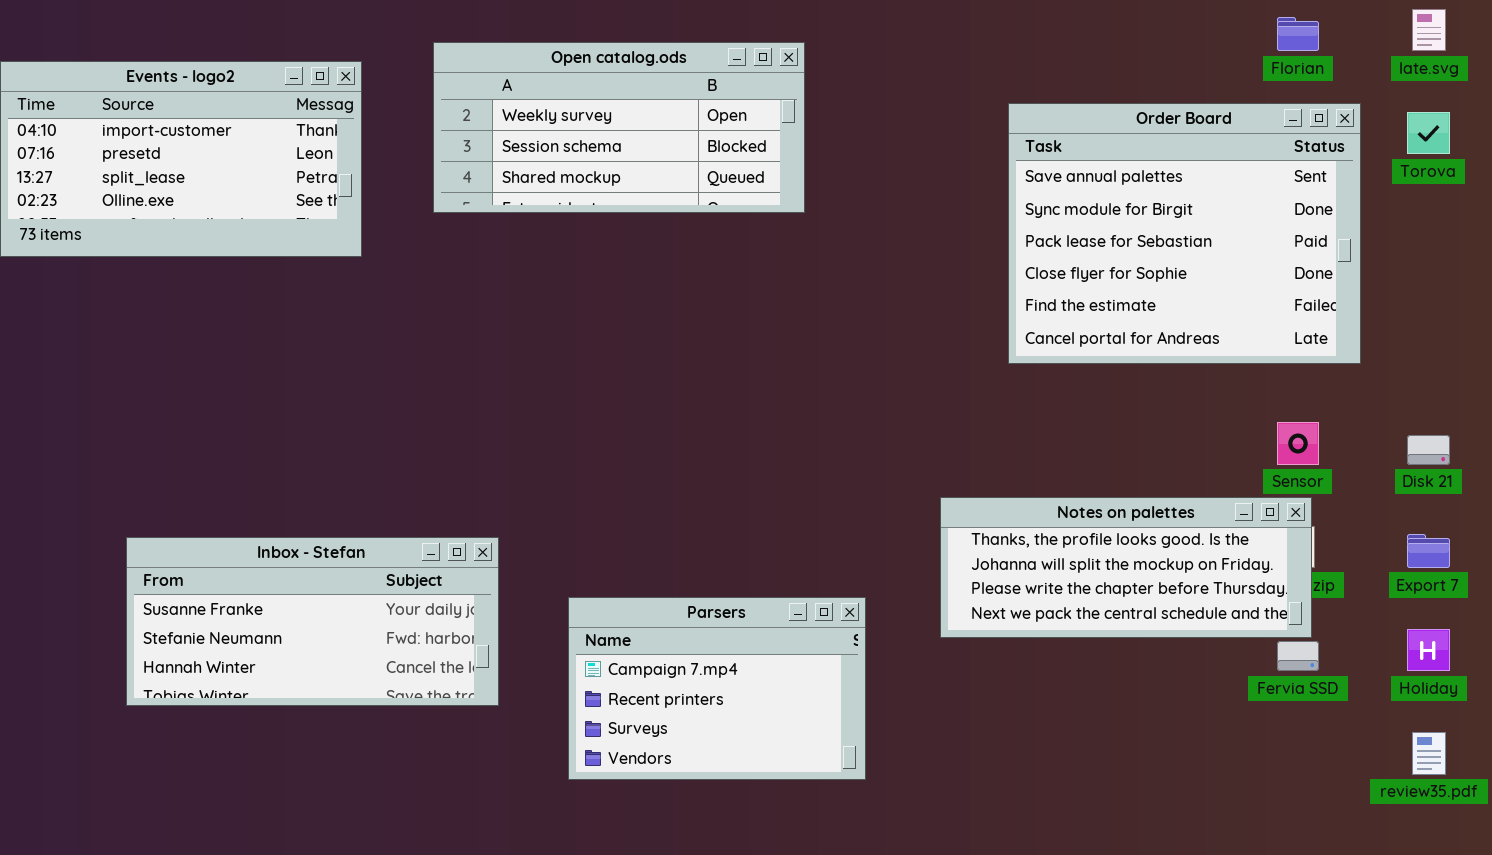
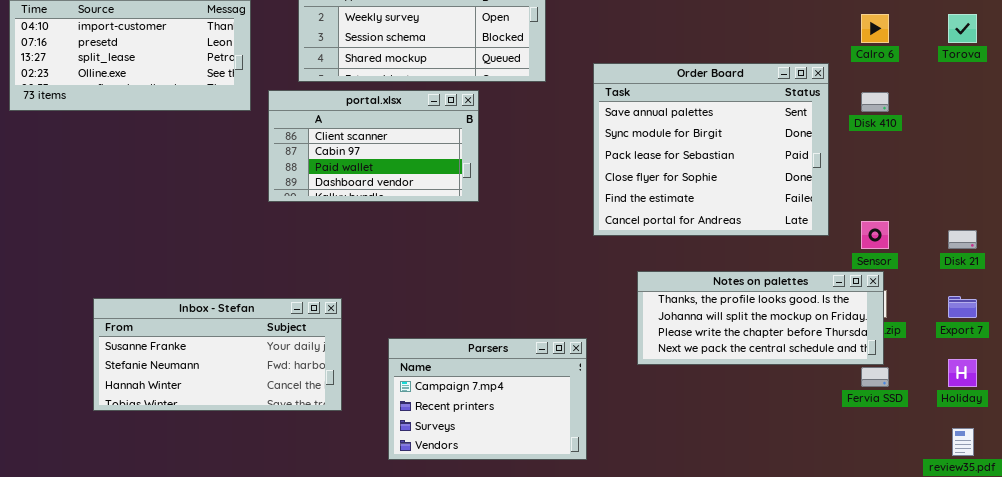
Order Board: [1008,103,1361,364] -> [593,63,829,236], moved
portal.xlsx: none -> [268,90,479,202], opened

